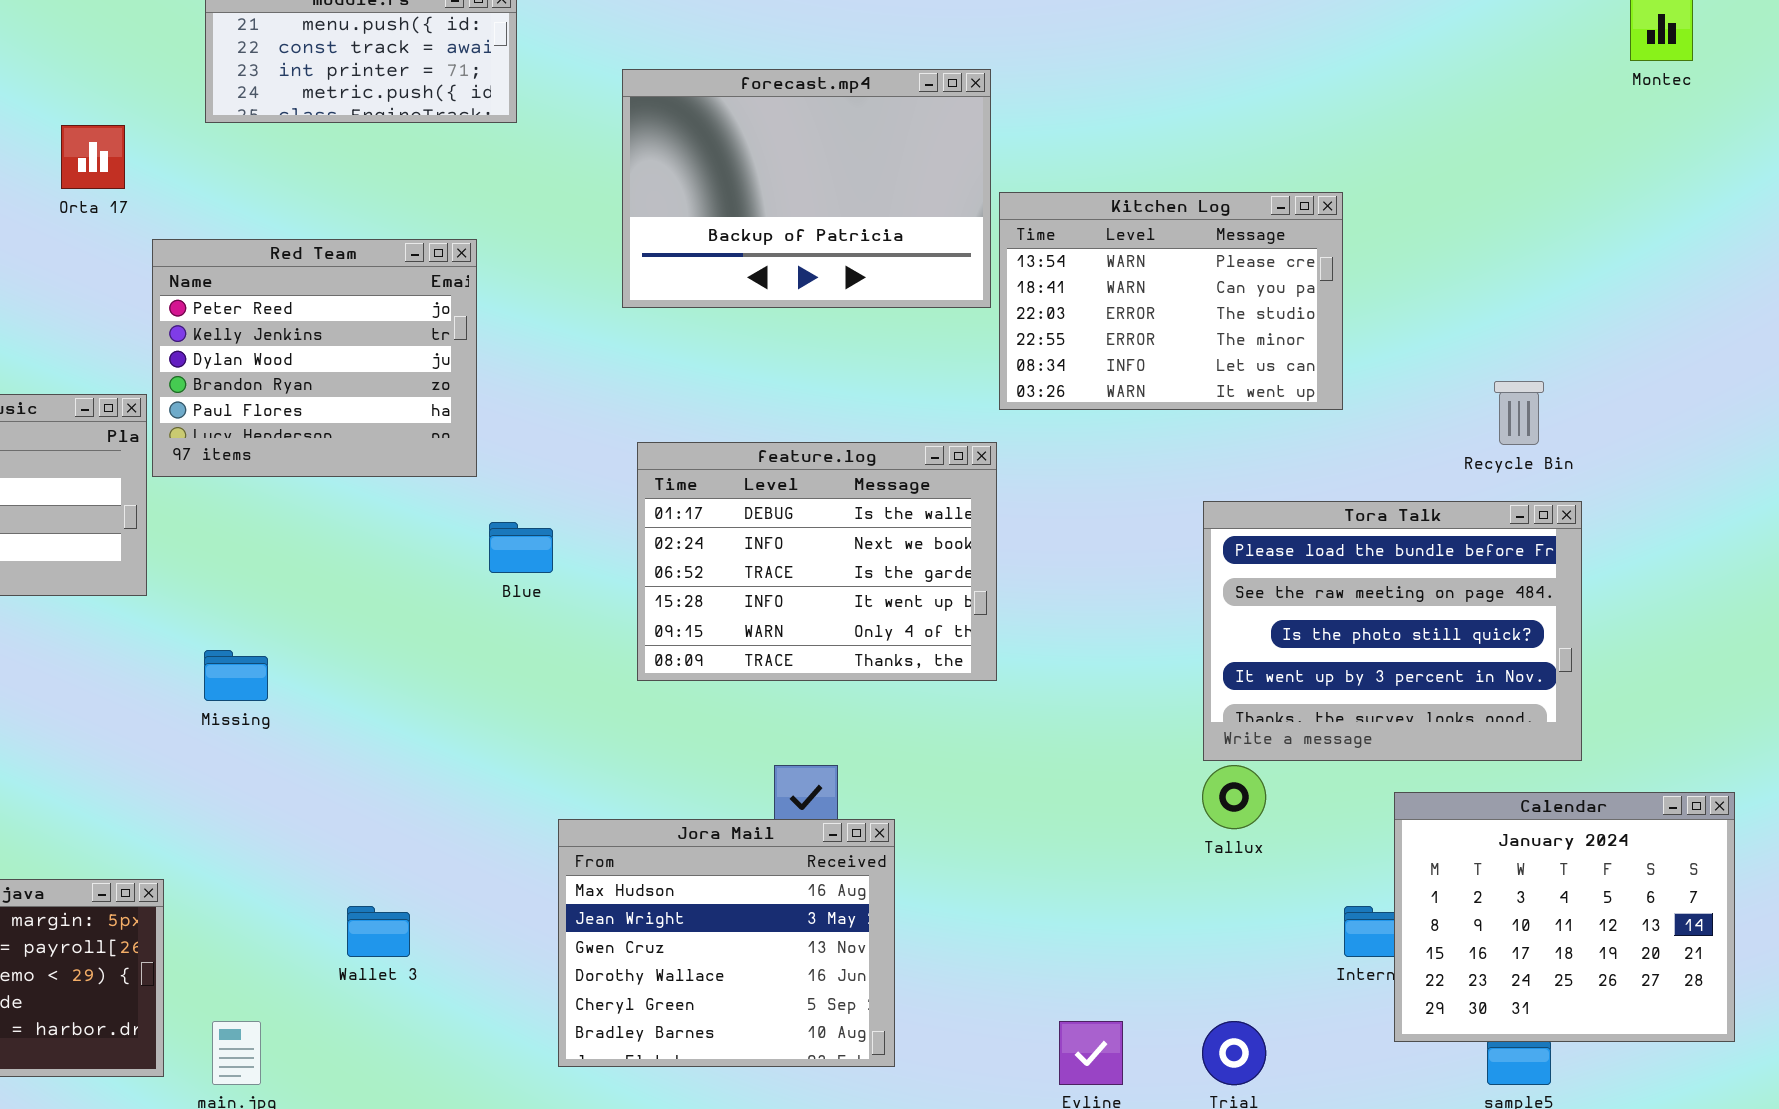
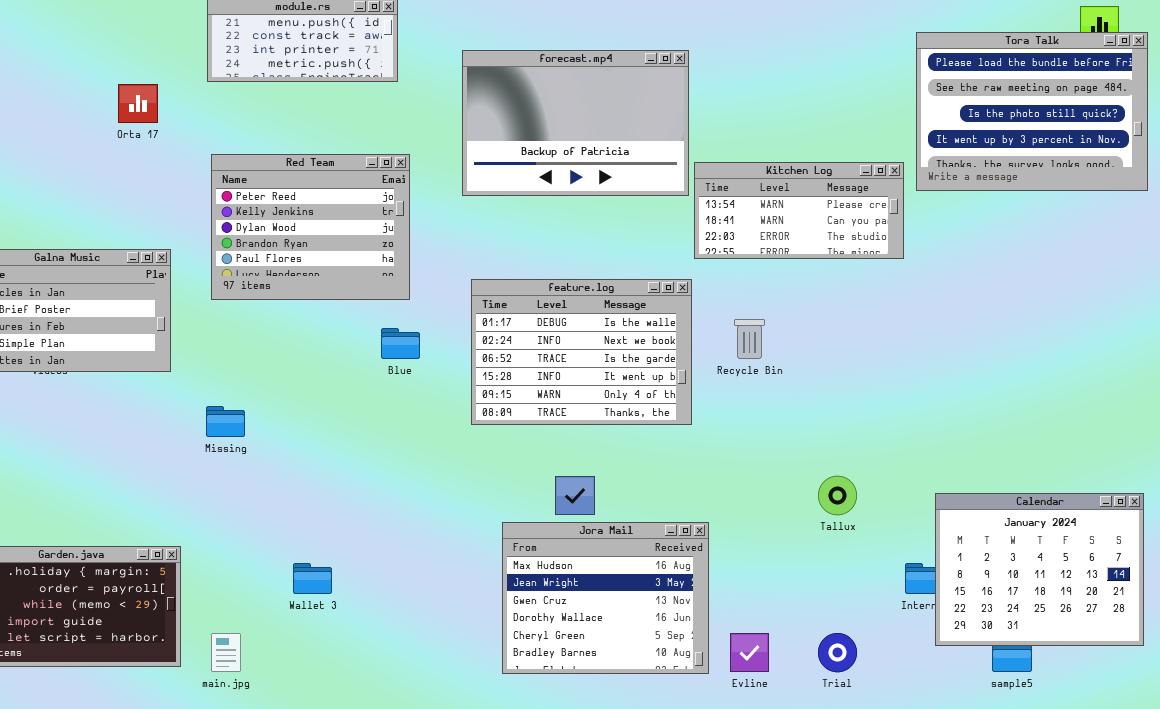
Kitchen Log: [999,192,1343,410] -> [694,162,904,259], resized
Red Team: [152,239,477,477] -> [211,154,410,300], moved
Recycle Bin: [1494,381,1544,445] -> [734,319,765,359], moved
Tora Talk: [1203,501,1582,761] -> [916,32,1148,191], moved
Jora Mail: [558,819,895,1067] -> [502,522,709,674], moved

